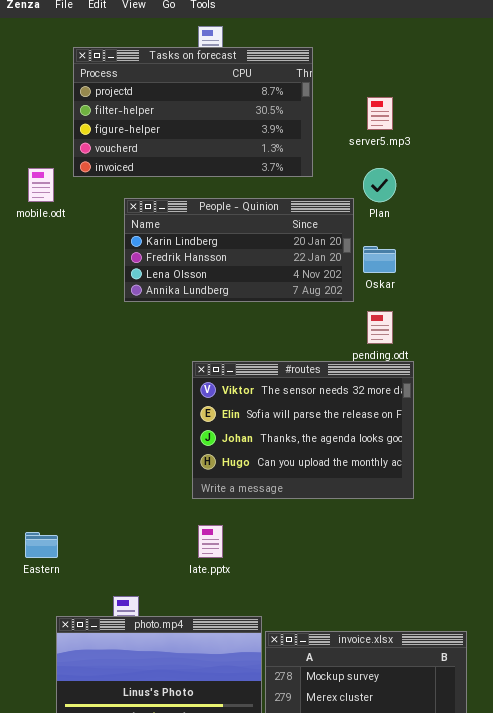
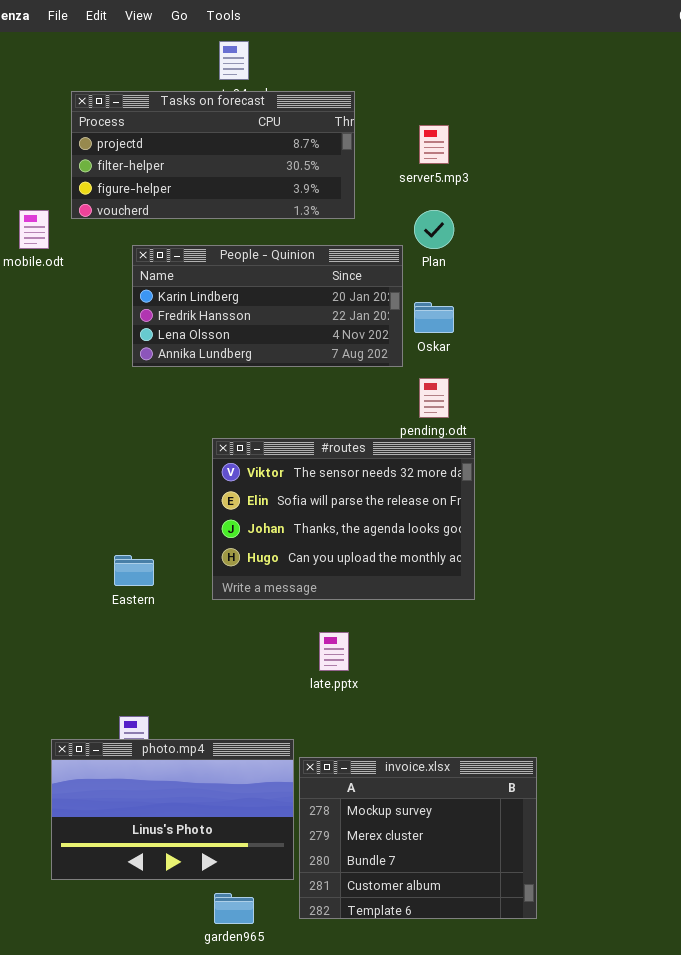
Tasks on forecast: [73,47,313,177] -> [71,91,355,219], resized
late.pptx: [198,525,223,558] -> [319,632,349,671], moved
Eastern: [25,532,58,558] -> [114,555,154,586], moved

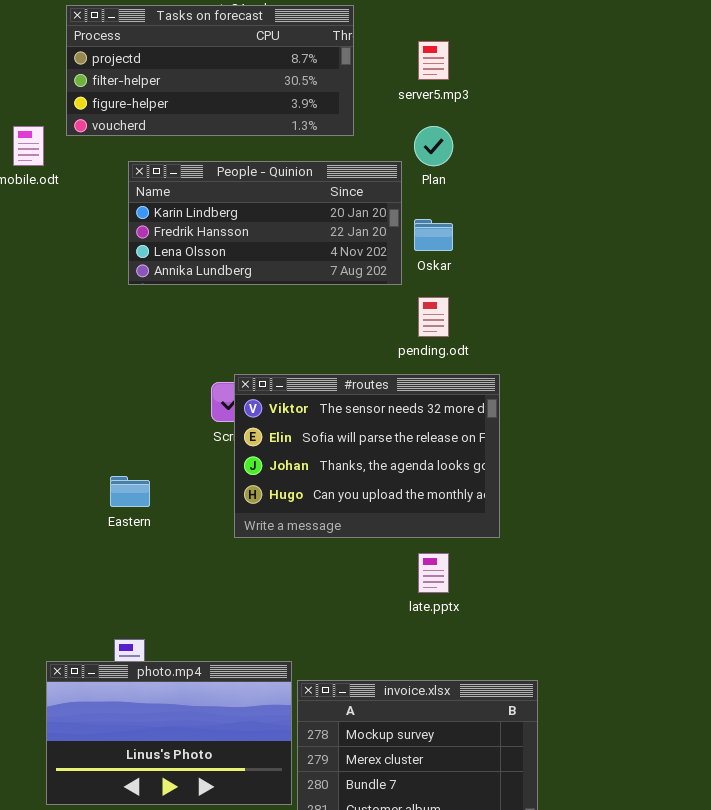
#routes: [212,438,475,600] -> [234,374,500,538], moved
late.pptx: [319,632,349,671] -> [418,553,449,593], moved

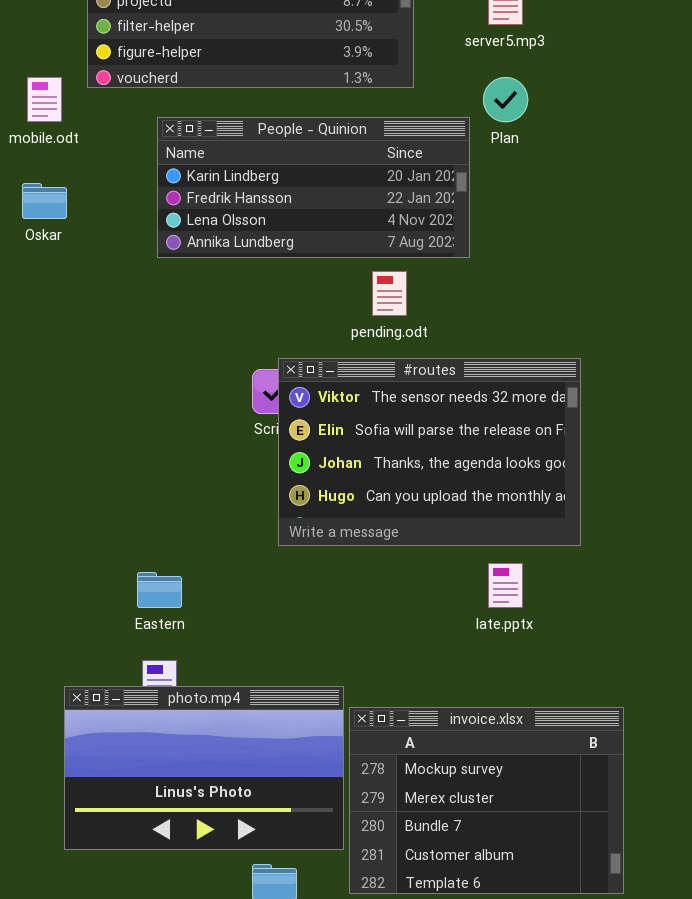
Oskar: [414,219,453,251] -> [22,183,67,219], moved
pending.odt: [418,297,449,337] -> [372,271,407,316], moved
Eastern: [110,476,150,507] -> [137,572,182,608], moved

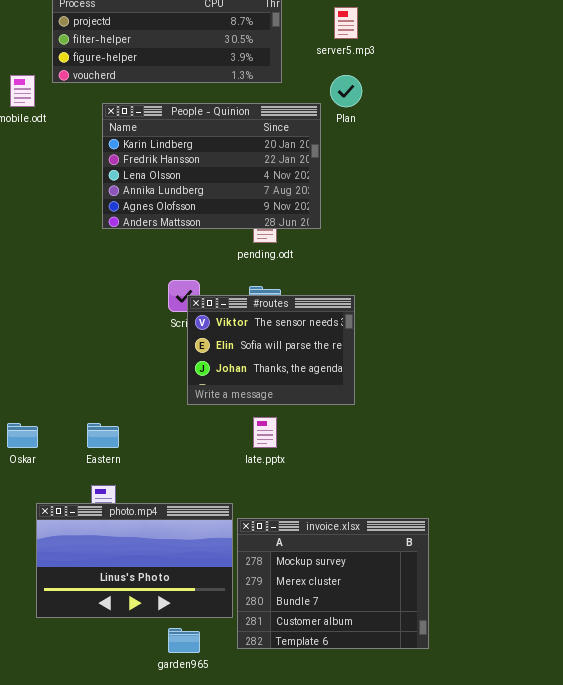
People - Quinion: [157,117,470,258] -> [102,103,321,229], resized
Oskar: [22,183,67,219] -> [7,423,38,448], moved
#routes: [278,358,581,546] -> [187,295,355,405], resized
late.pptx: [488,563,523,608] -> [253,417,277,448], moved

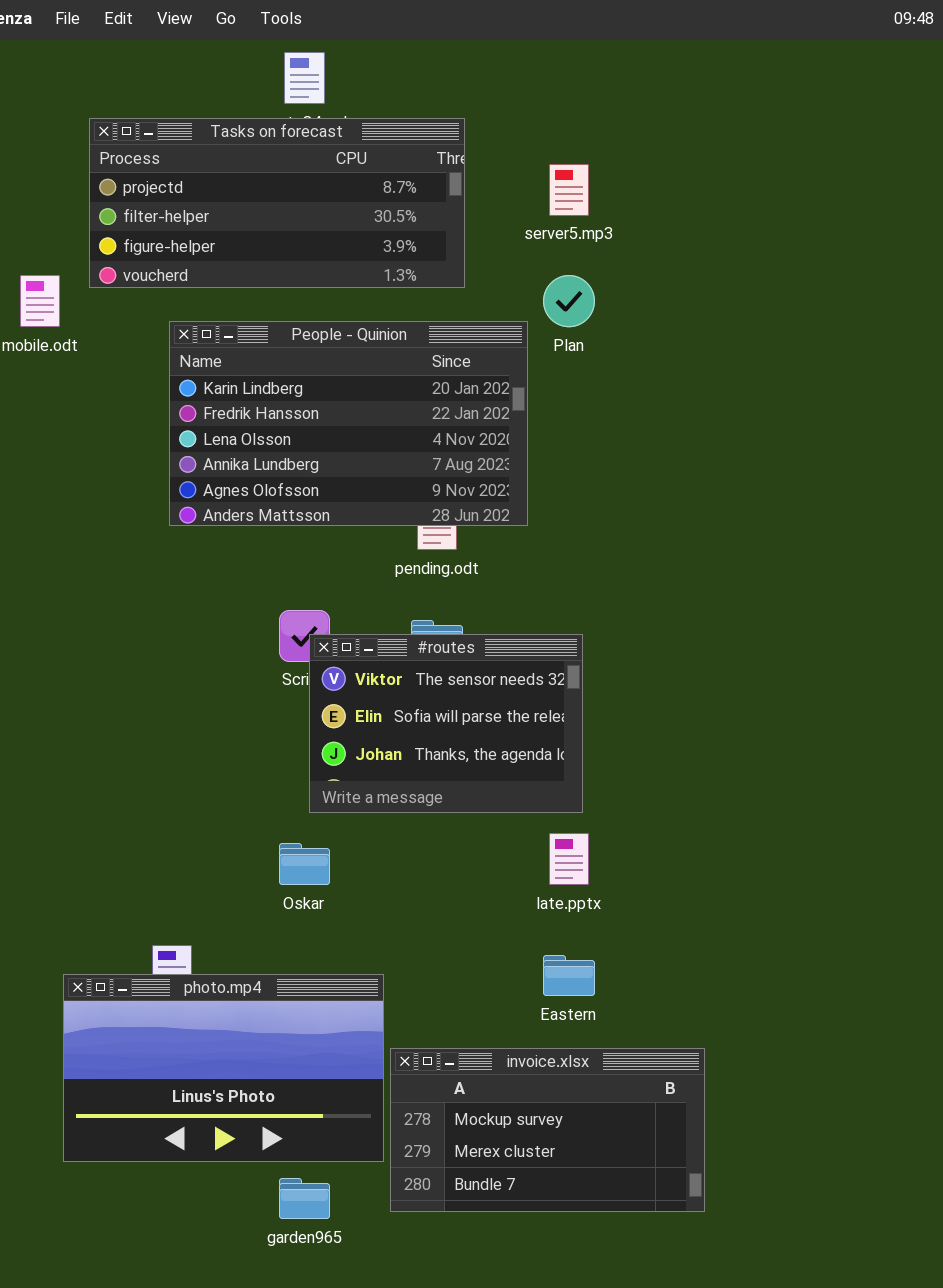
late.pptx: [253,417,277,448] -> [549,833,589,885], moved
Oskar: [7,423,38,448] -> [279,843,330,885], moved
Eastern: [87,423,119,448] -> [543,955,595,996], moved
invoice.xlsx: [237,518,429,649] -> [390,1048,705,1212], resized

